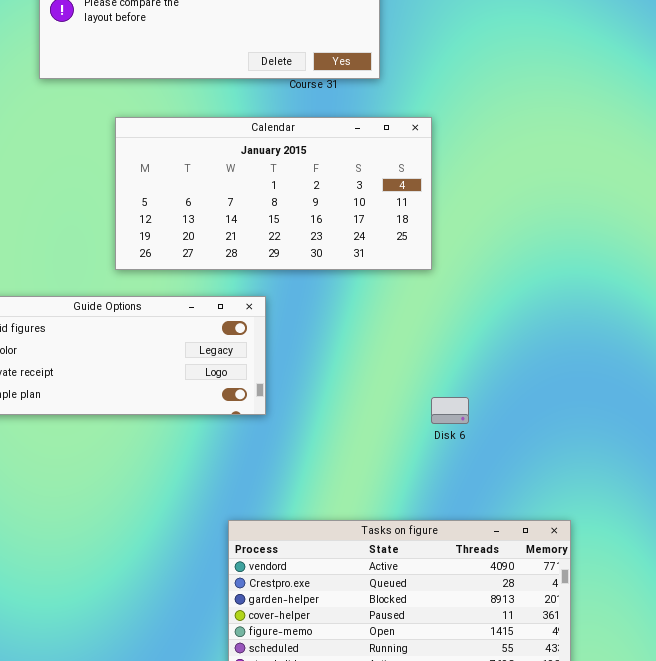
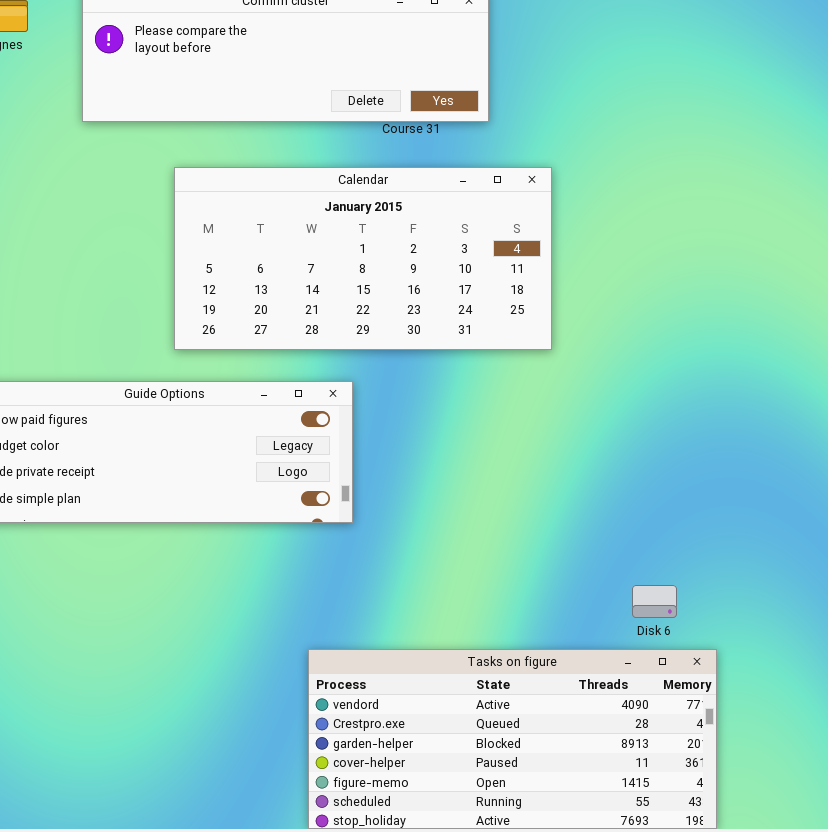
Disk 6: [431,397,469,424] -> [632,585,677,618], moved

